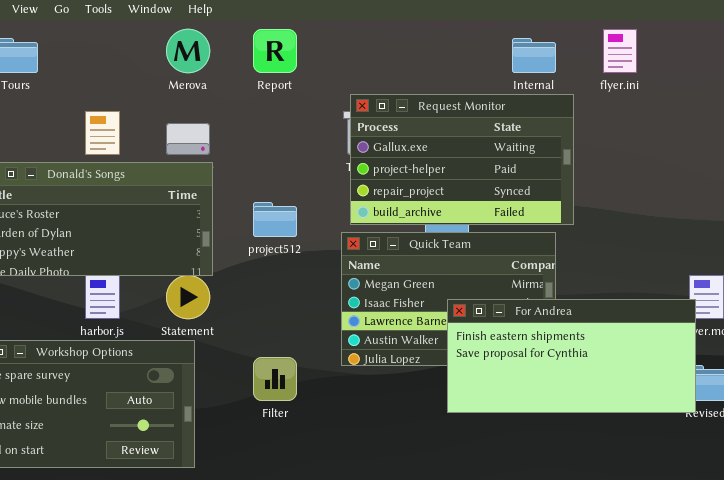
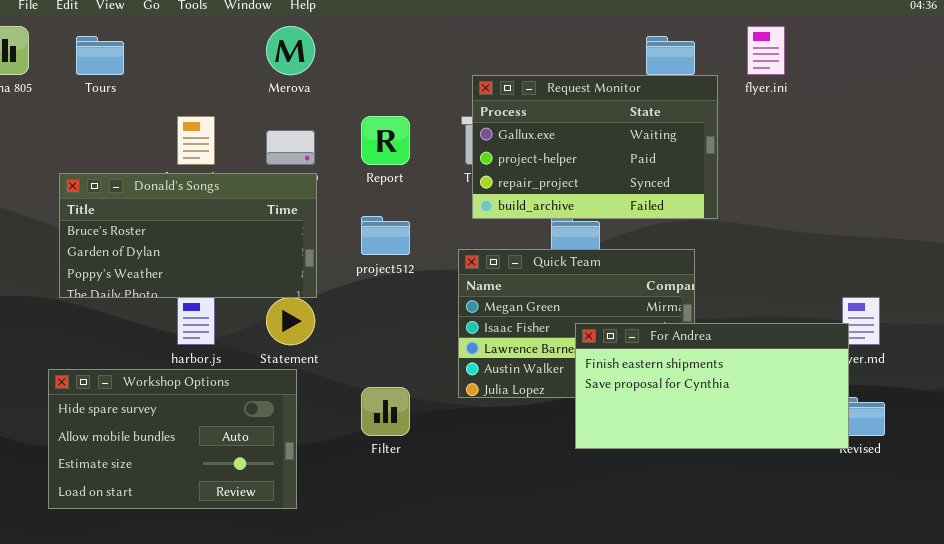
Report: [253,29,297,73] -> [361,116,410,165], moved
Request Monitor: [350,94,574,225] -> [472,75,718,219], moved

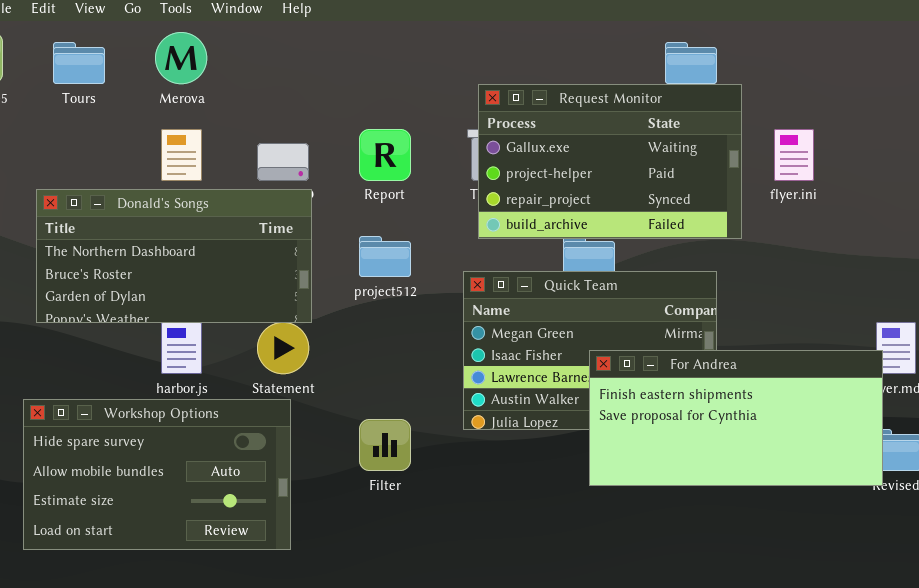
Merova: [266,26,315,75] -> [155,32,207,84], moved
flyer.ini: [747,26,785,75] -> [774,129,814,181], moved
Donald's Songs: [59,173,317,298] -> [36,189,312,323], scrolled up 1 row

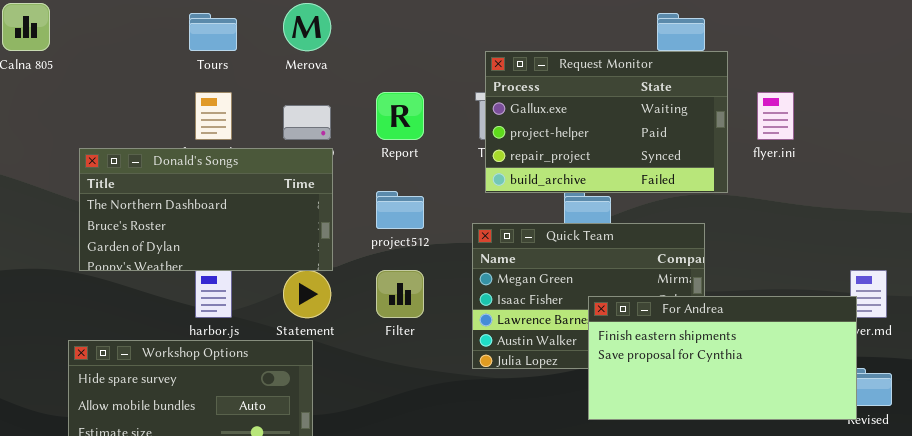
Merova: [155,32,207,84] -> [283,3,331,51], moved
Tours: [53,42,105,84] -> [189,13,237,51], moved
Filter: [359,419,411,471] -> [376,270,424,318], moved

